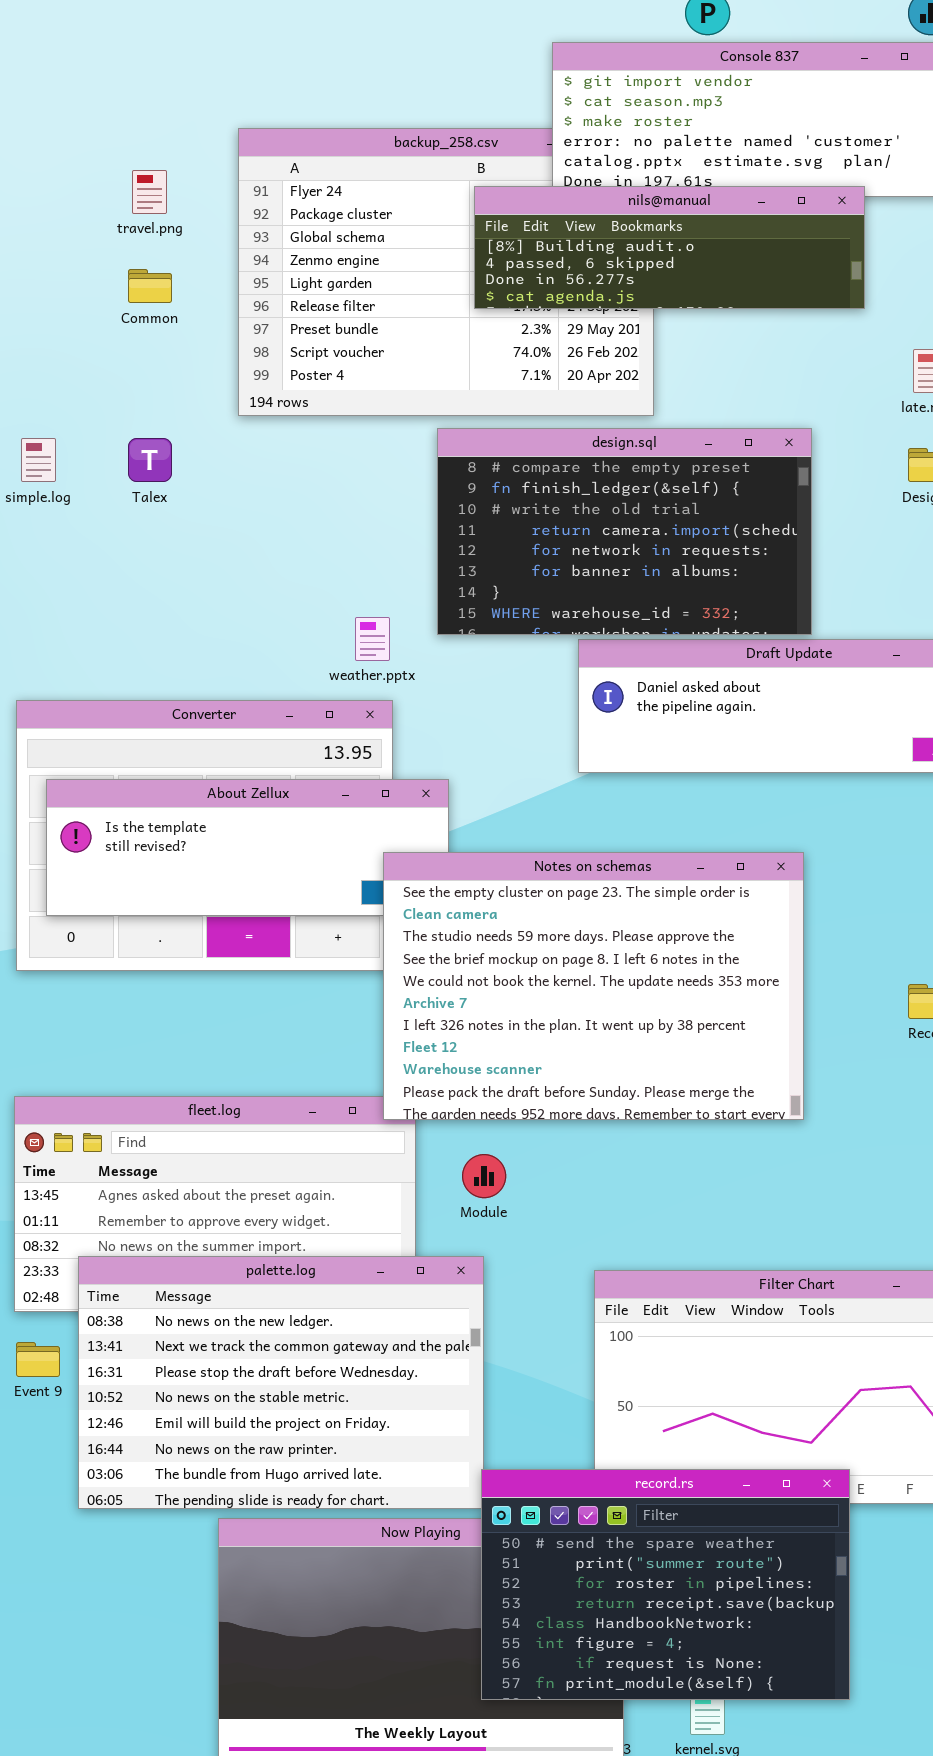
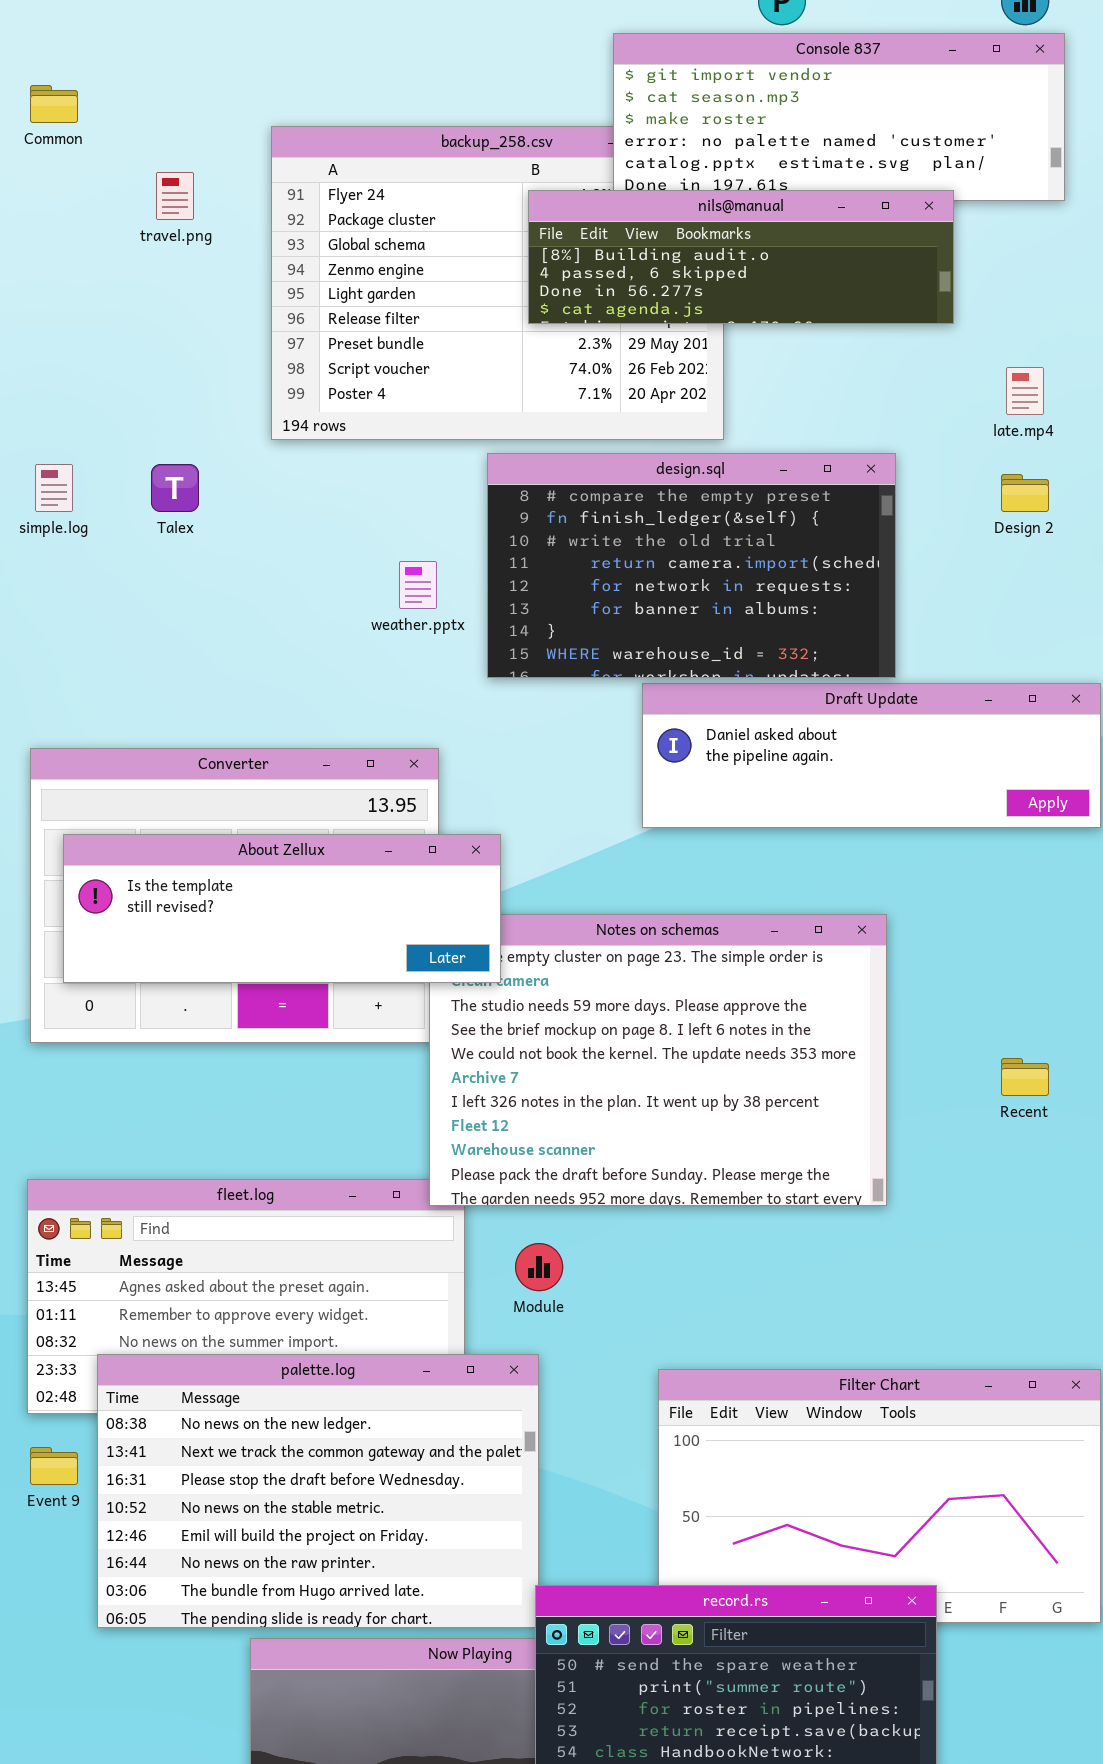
Common: [128,269,172,303] -> [30,85,78,123], moved
weather.pptx: [355,617,390,661] -> [399,561,437,609], moved
About Zellux: [46,779,449,916] -> [63,834,501,983], raised

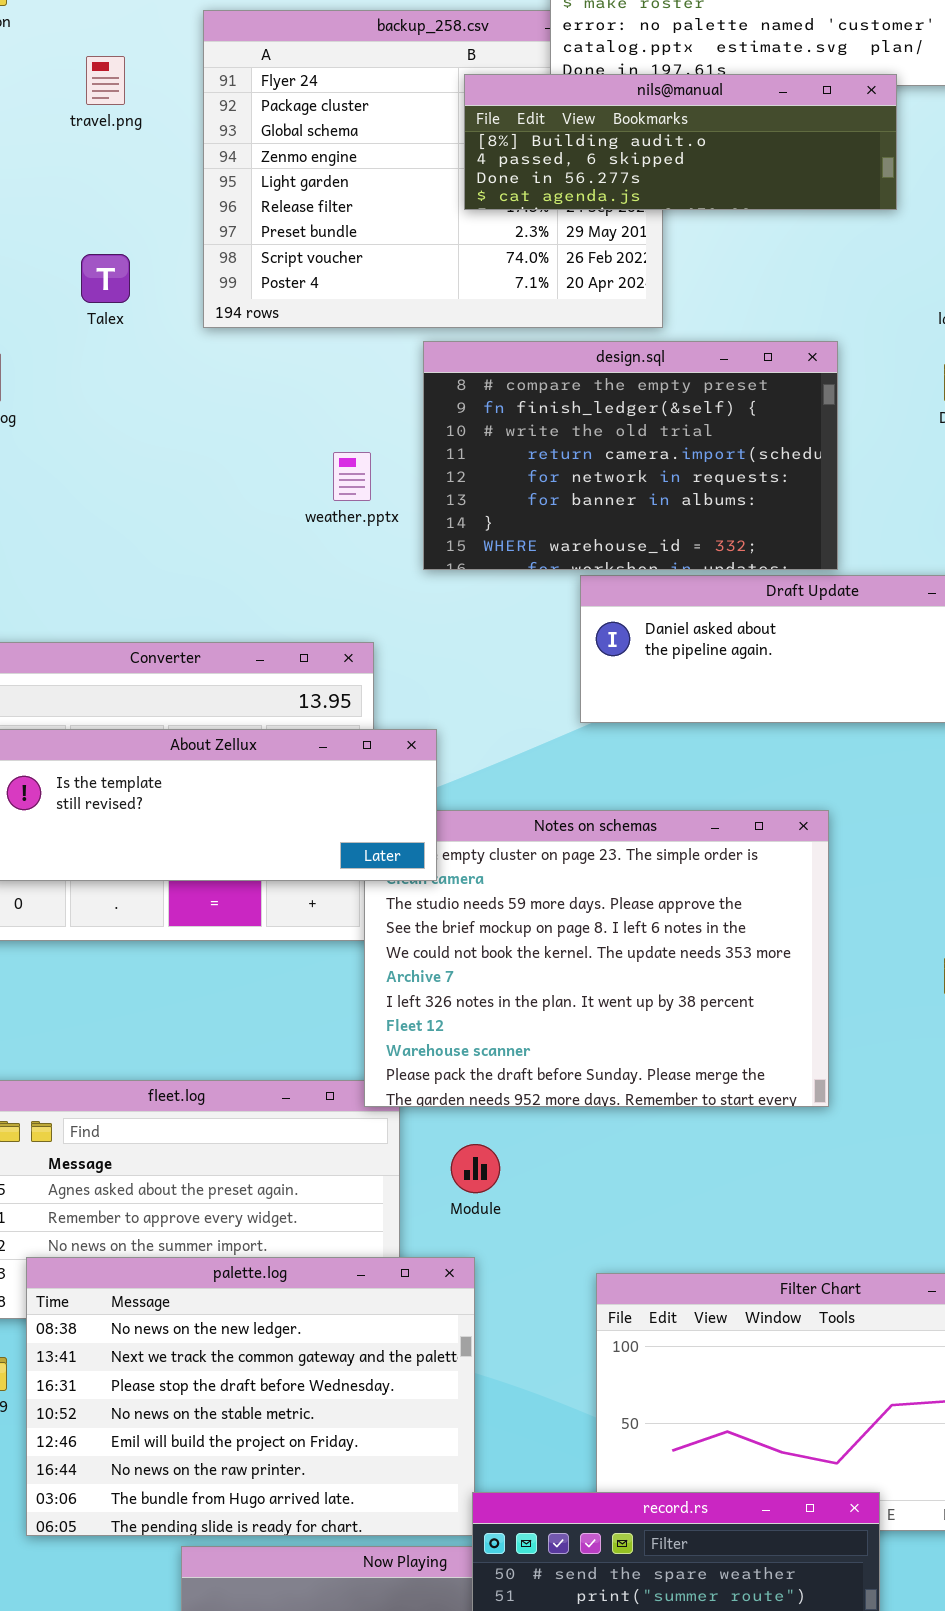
Talex: [151,464,199,512] -> [81,254,130,303], moved

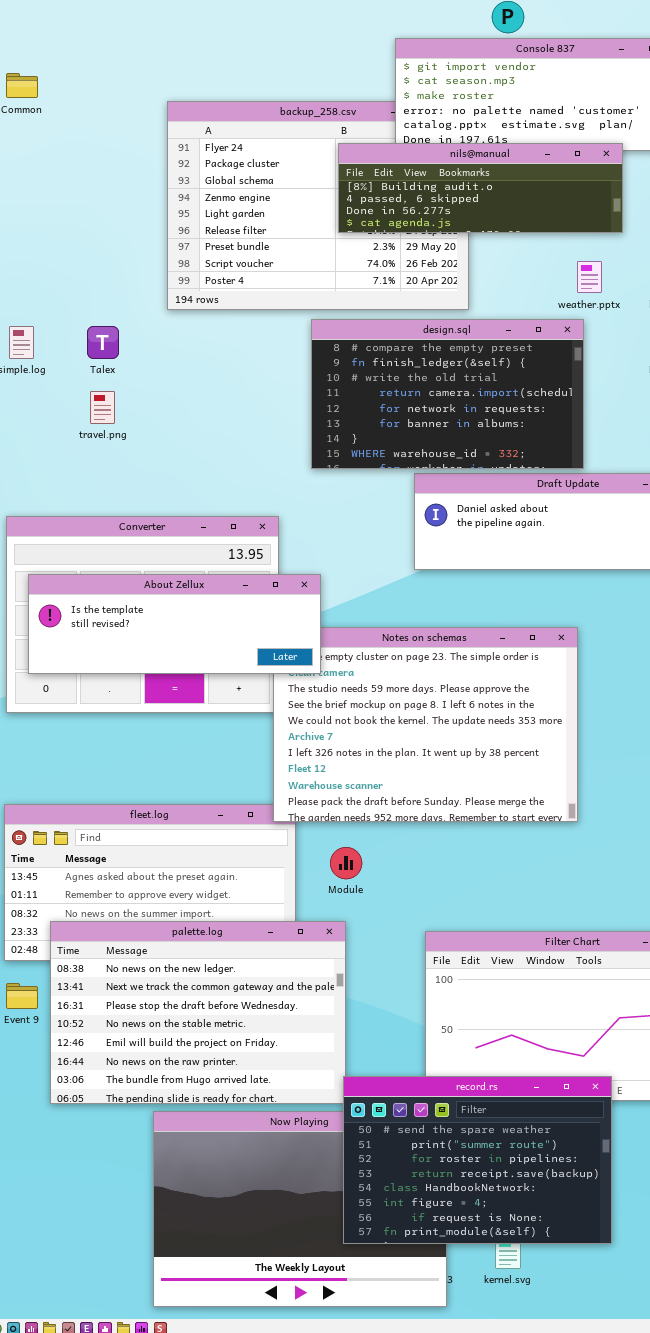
travel.png: [86,56,125,105] -> [90,391,115,424], moved
Talex: [81,254,130,303] -> [87,326,119,359], moved
weather.pptx: [333,452,371,501] -> [577,261,602,293], moved

